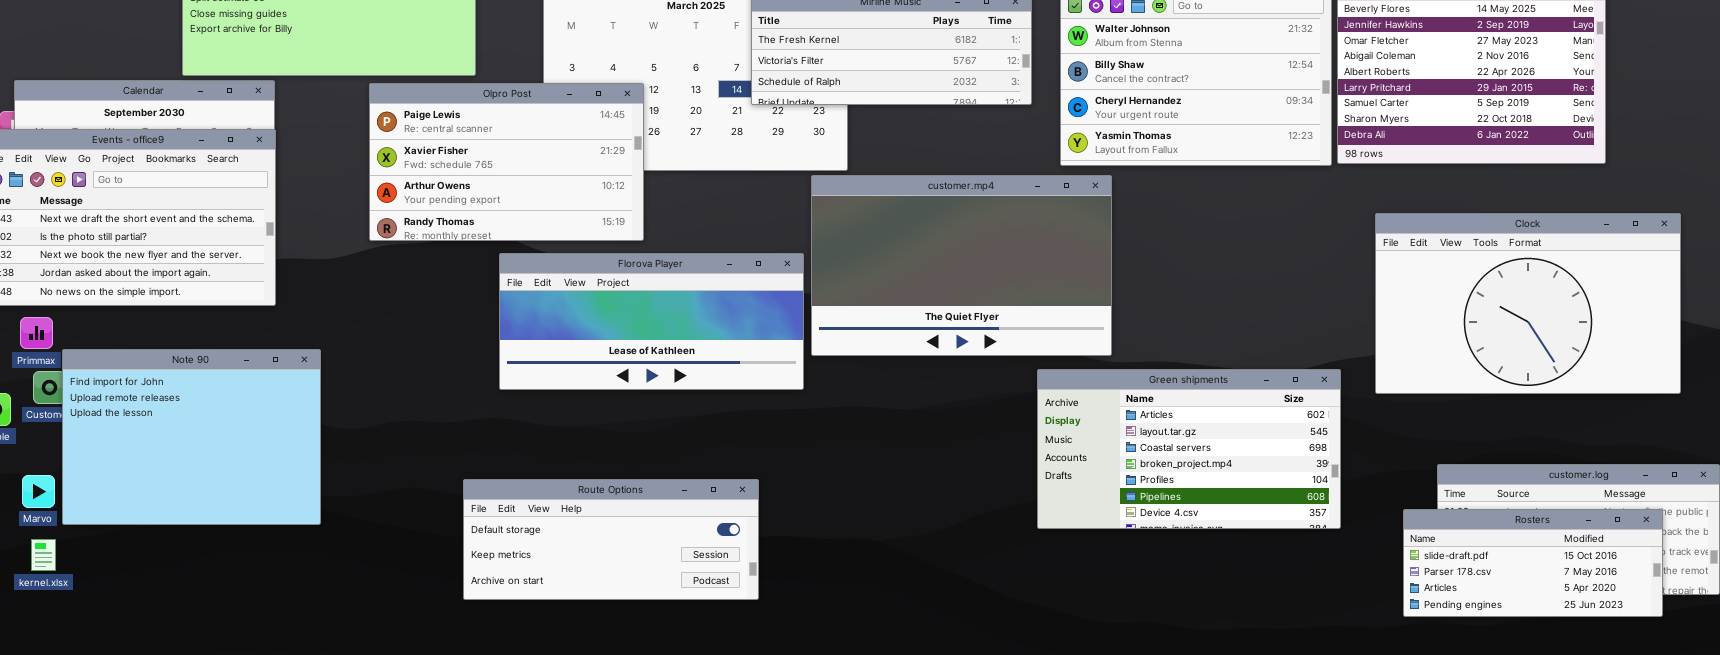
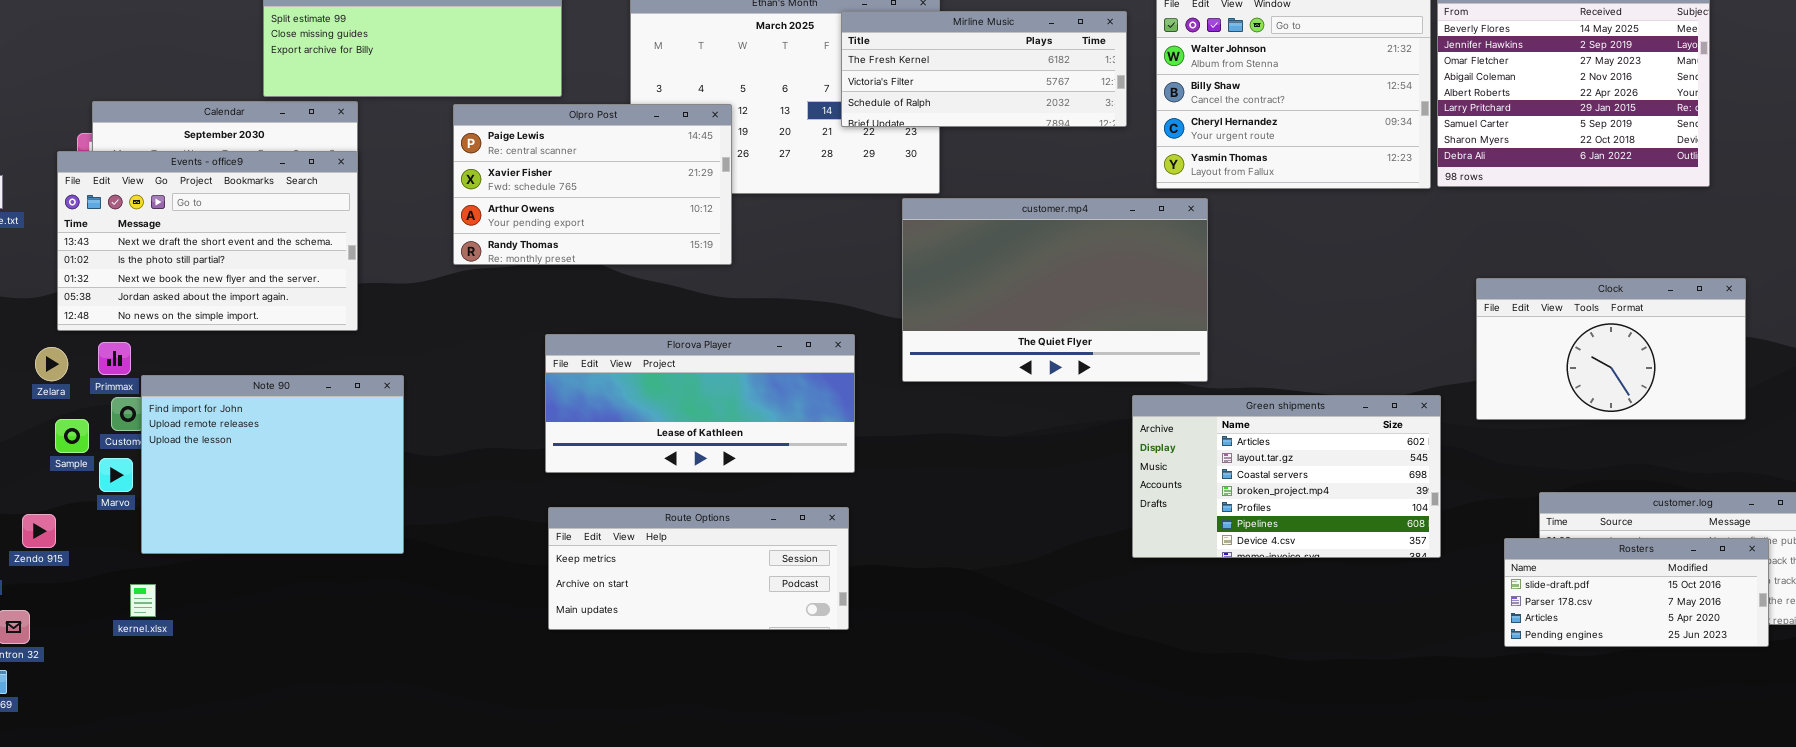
Clock: [1375,213,1681,394] -> [1476,278,1746,420], resized
Florova Player: [499,253,804,390] -> [545,334,855,473], moved
Marvo: [22,475,55,508] -> [99,458,133,492], moved
Route Options: [463,479,759,600] -> [548,507,849,630], scrolled down 1 row
kernel.xlsx: [31,539,56,571] -> [130,584,156,617], moved

